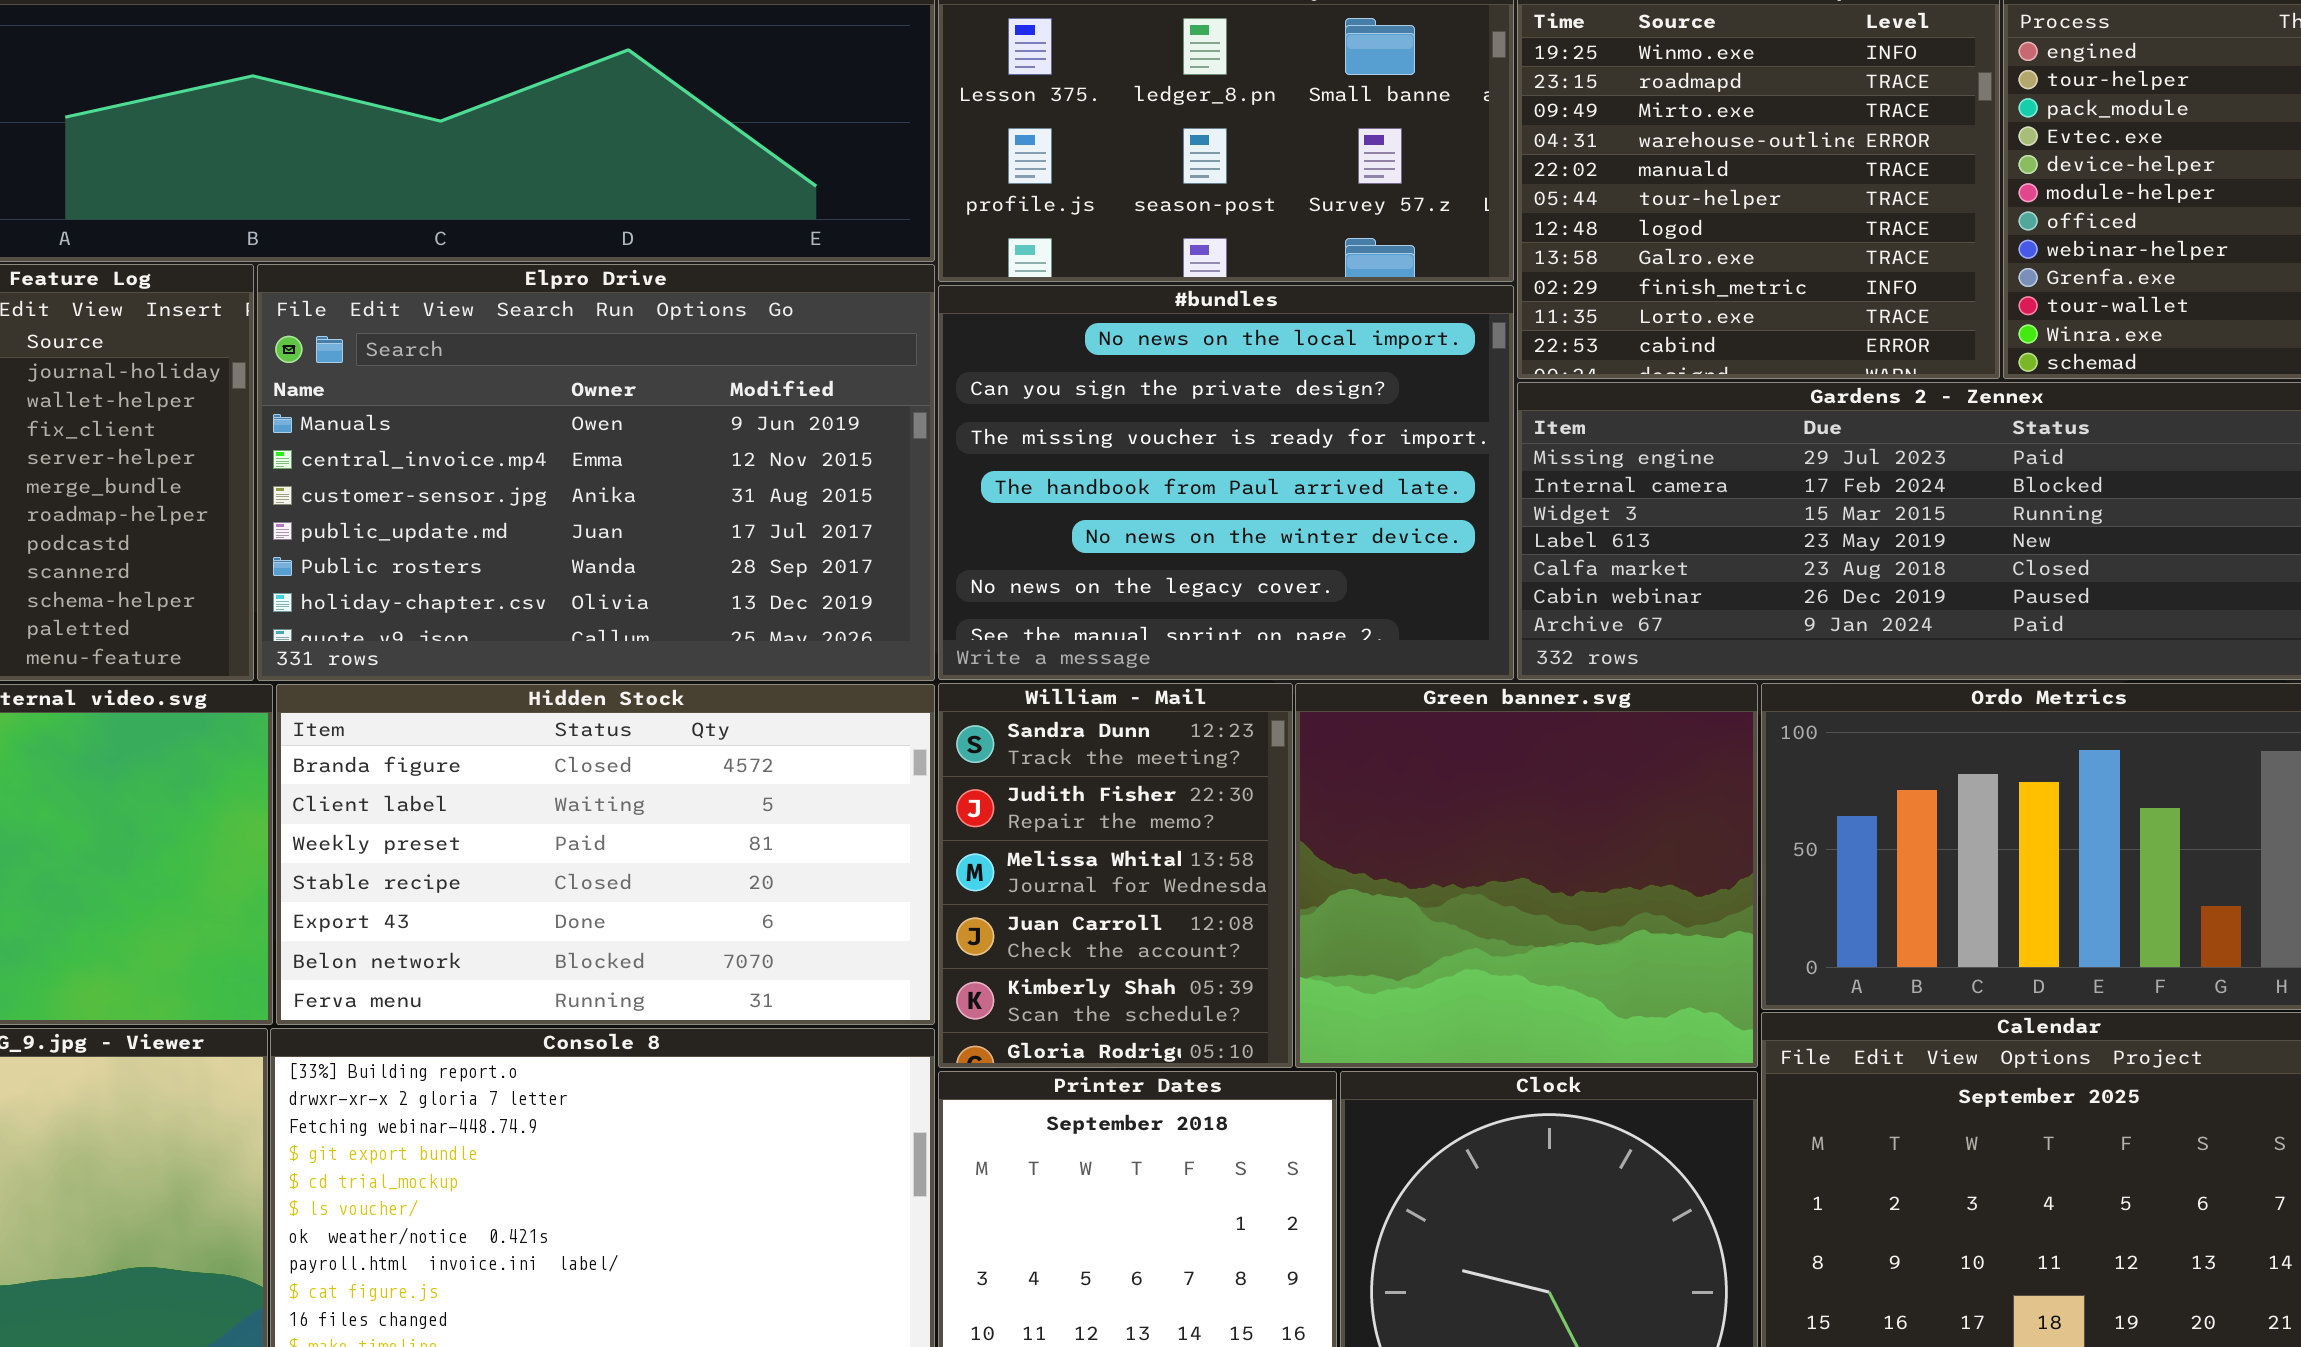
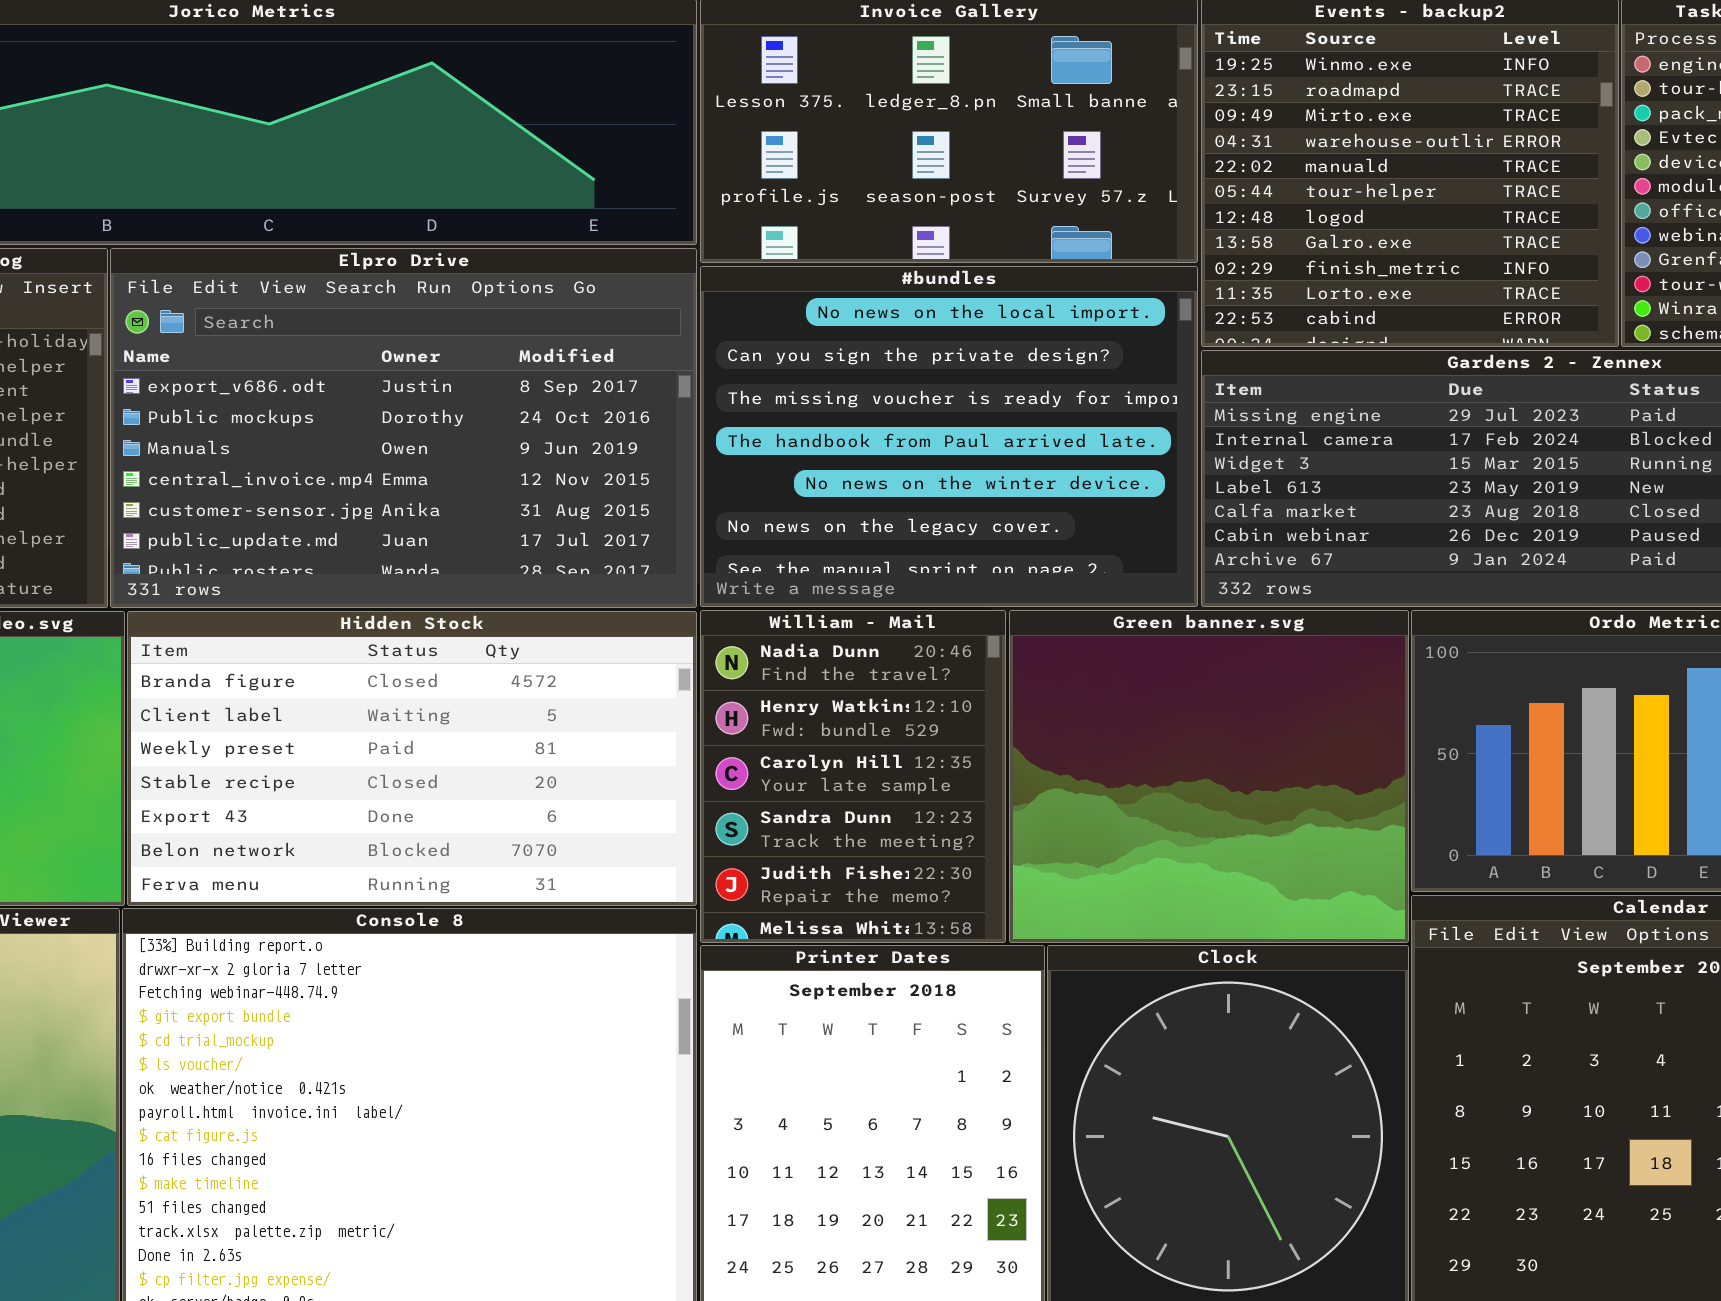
Elpro Drive: [257,264,935,681] -> [110,248,697,608], scrolled up 2 rows
William - Mail: [938,683,1293,1068] -> [700,610,1006,943], scrolled up 3 rows

